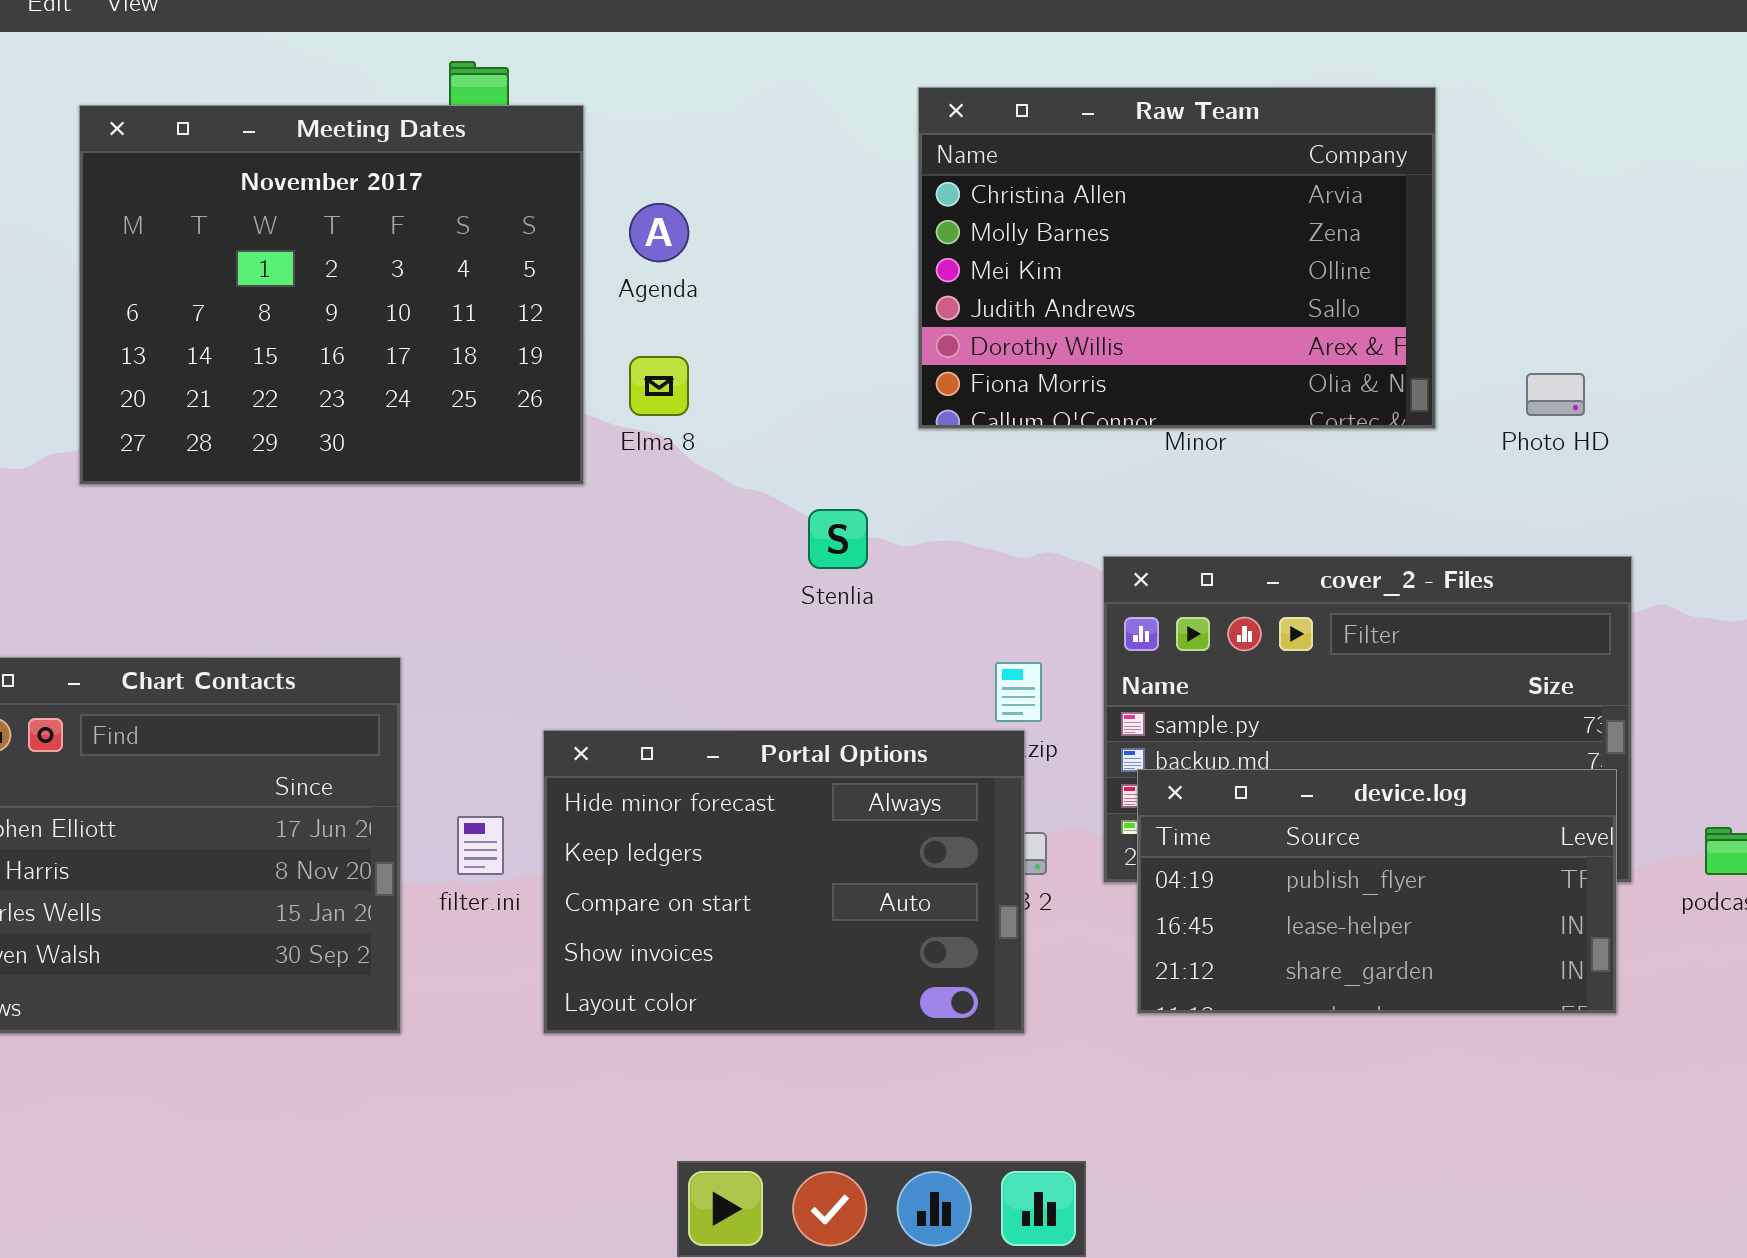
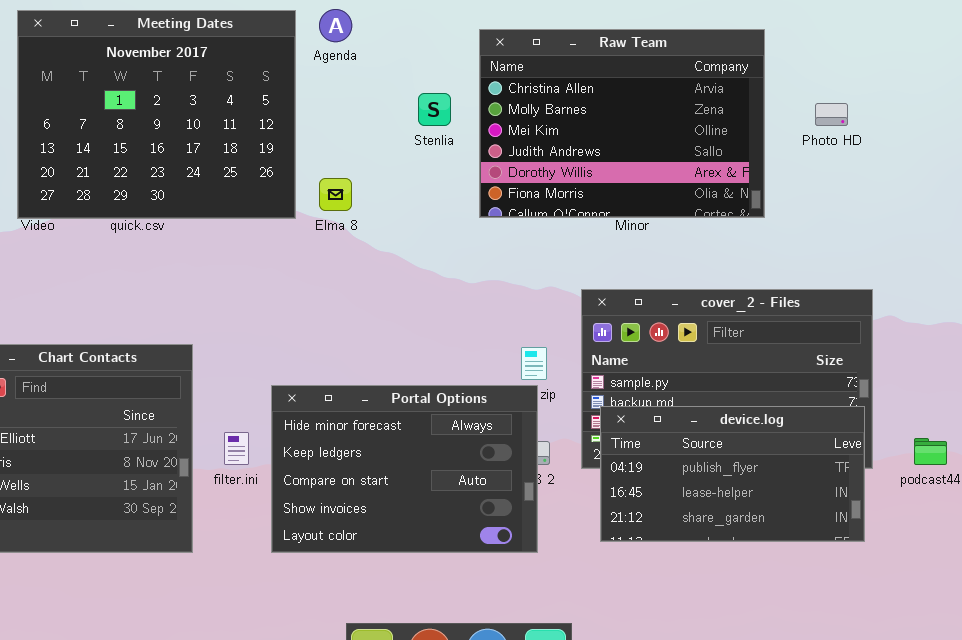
Meeting Dates: [79,105,584,485] -> [17,10,296,219], moved
Agenda: [629,203,689,262] -> [319,9,352,42], moved
Photo HD: [1526,373,1585,416] -> [815,103,848,126], moved
Stenlia: [808,509,868,569] -> [418,93,451,126], moved

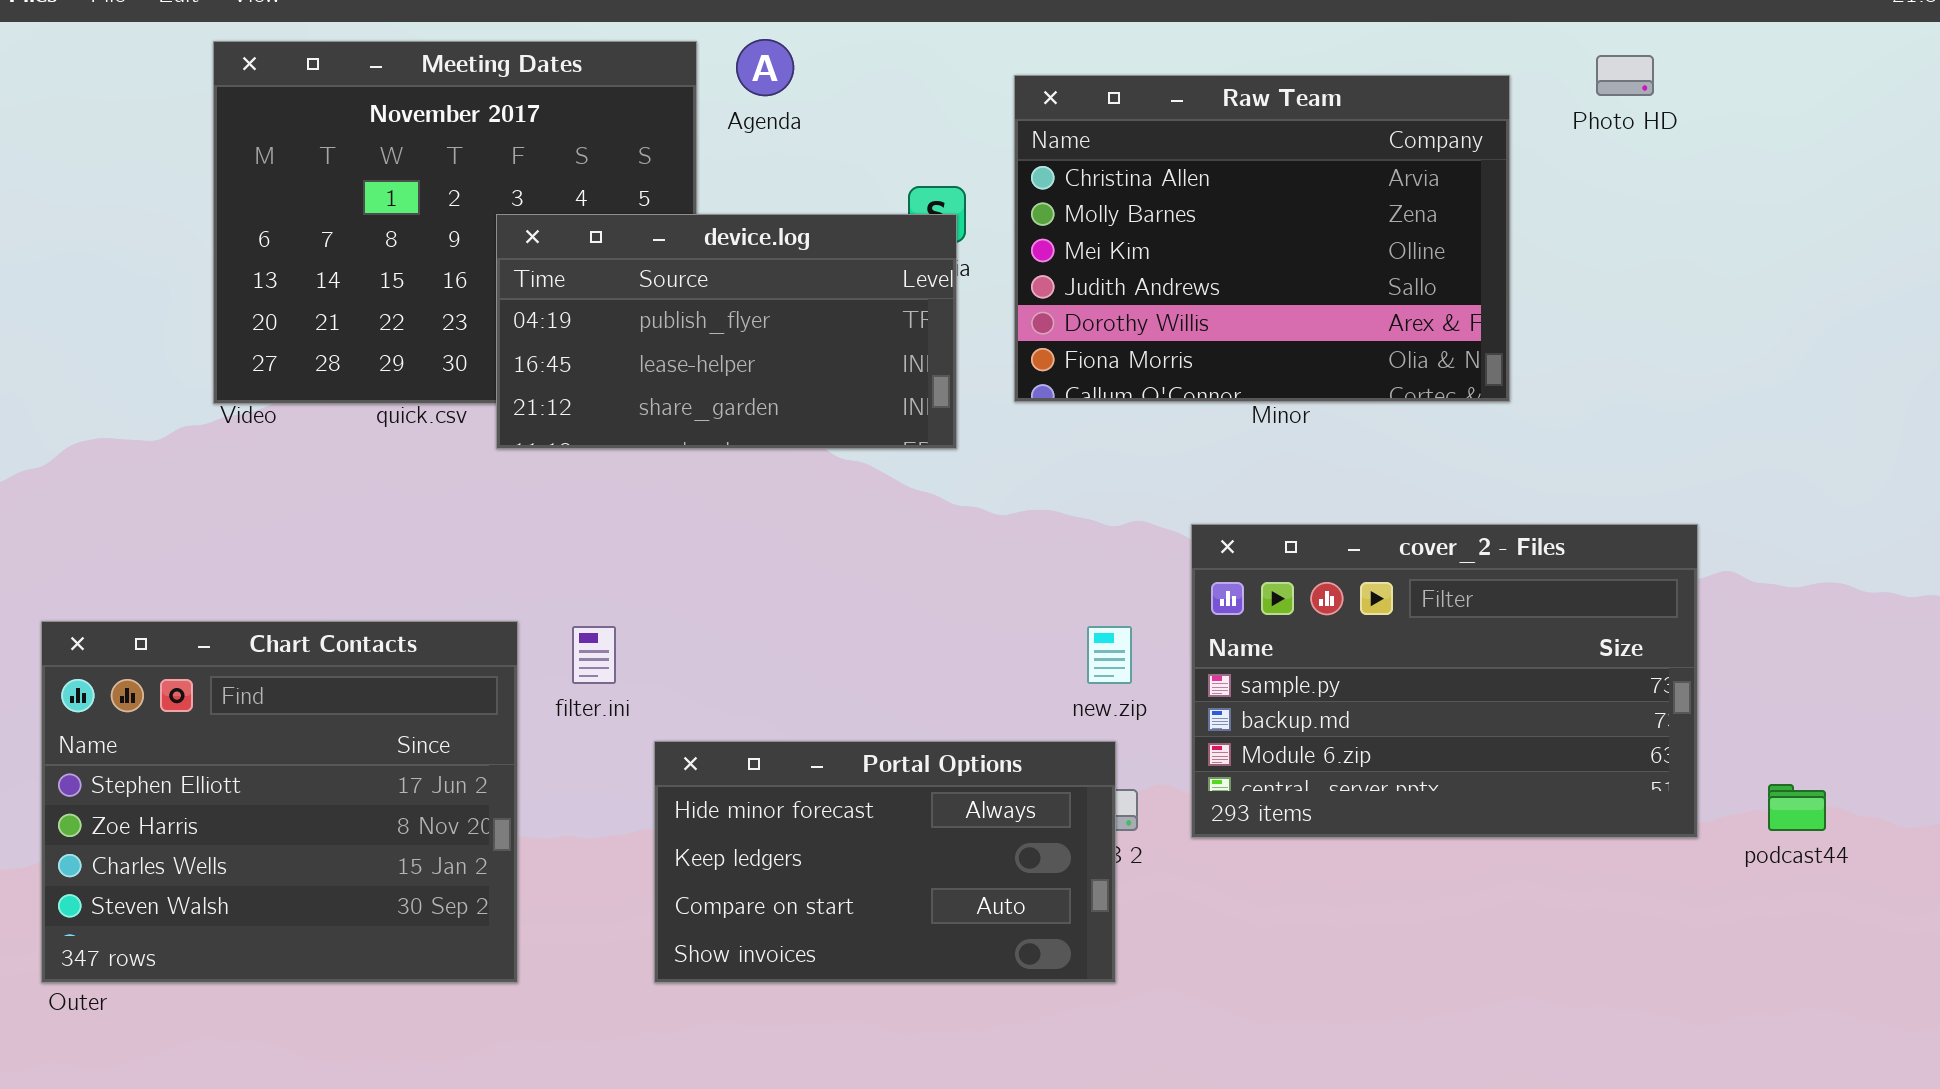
Photo HD: [815,103,848,126] -> [1596,55,1654,96], moved
Portal Options: [271,385,538,553] -> [654,741,1116,983], resized
device.log: [600,406,865,542] -> [496,214,957,449], moved
filter.ini: [224,432,249,465] -> [572,626,616,684], moved

